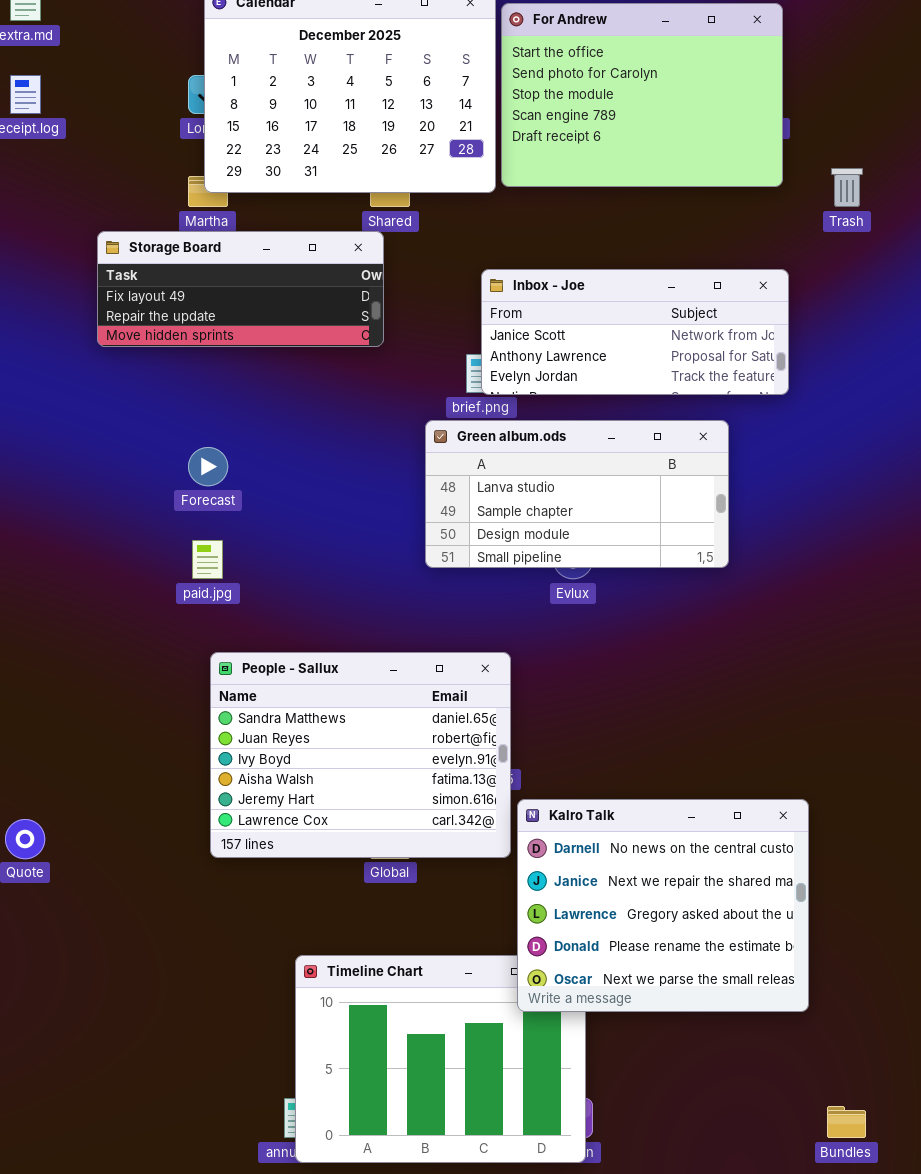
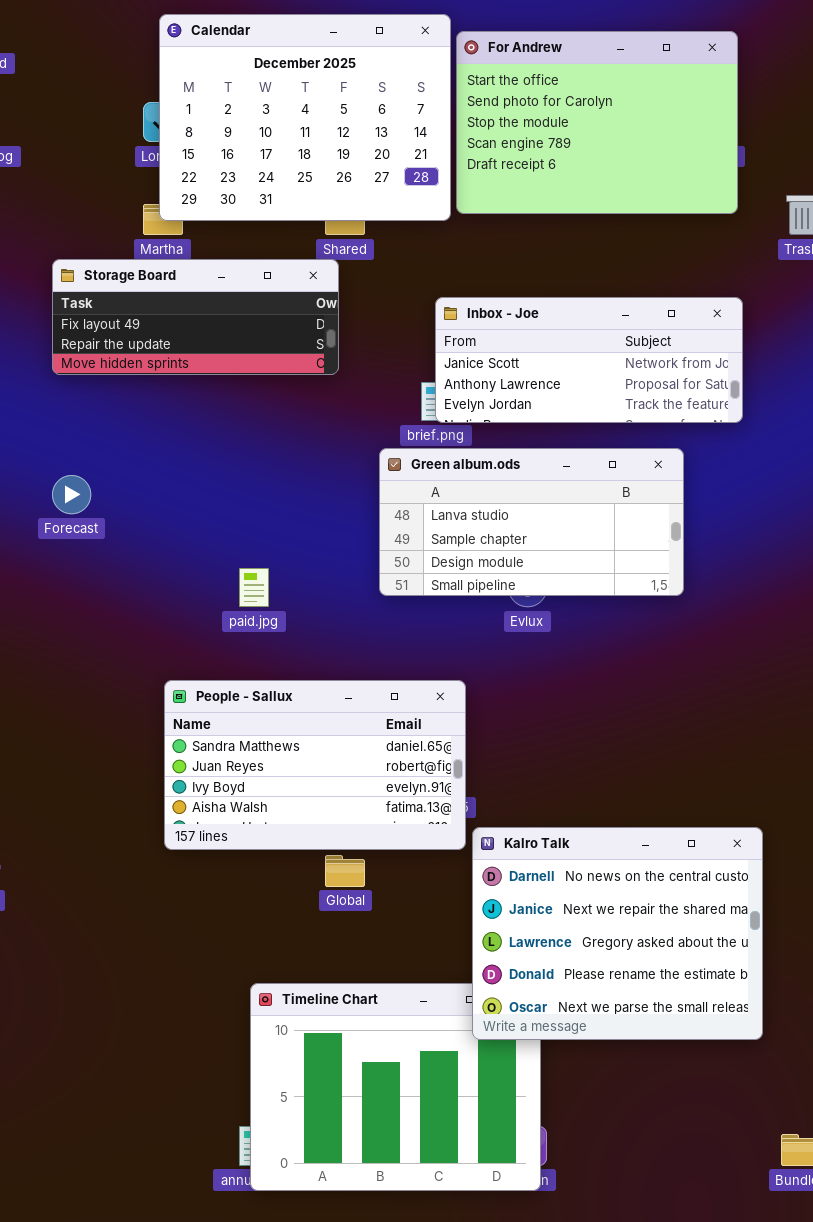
Forecast: [188,447,228,486] -> [52,475,91,514], moved
paid.jpg: [192,540,223,579] -> [239,568,269,607], moved
People - Sallux: [210,652,511,858] -> [164,680,466,850], resized

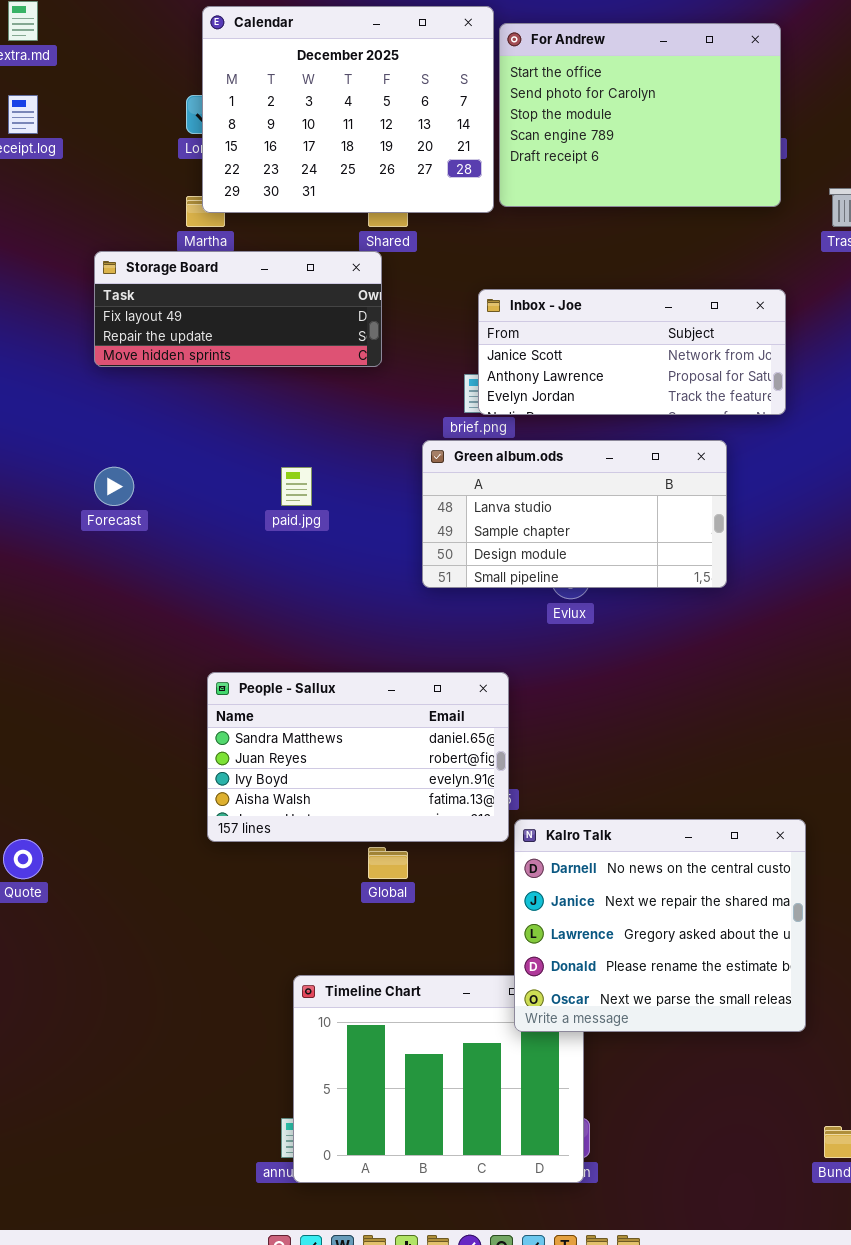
paid.jpg: [239,568,269,607] -> [281,467,312,506], moved

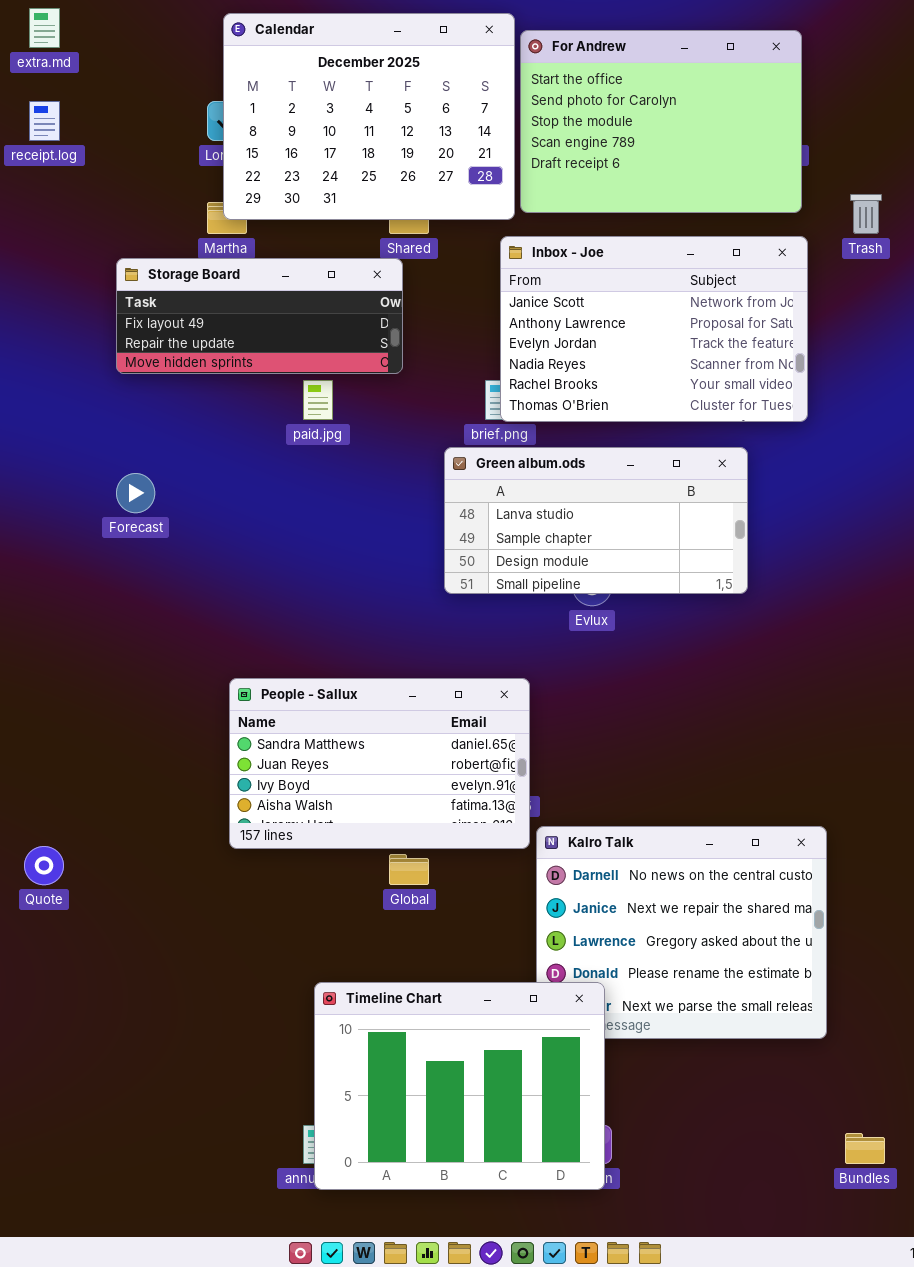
Inbox - Joe: [478,289,786,415] -> [500,236,808,422], resized
paid.jpg: [281,467,312,506] -> [303,380,333,420], moved
Timeline Chart: [293,975,584,1183] -> [314,982,605,1190], raised

